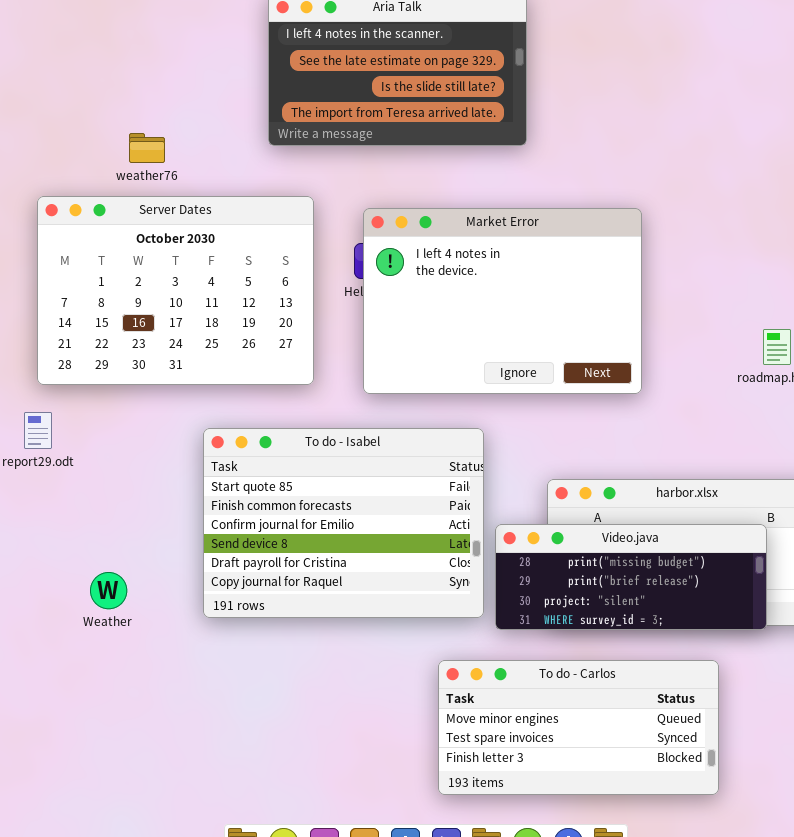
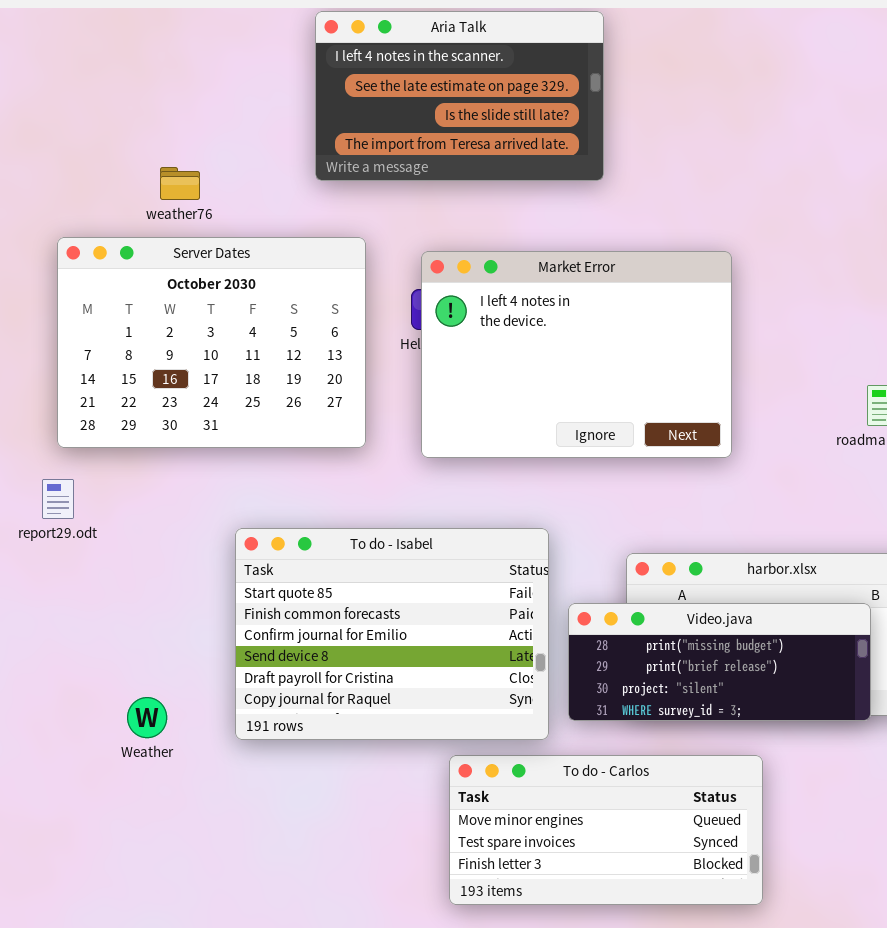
To do - Isabel: [203,428,484,618] -> [235,528,549,740], moved
Weather: [90,572,127,609] -> [127,697,167,738], moved
To do - Carlos: [438,660,719,795] -> [449,755,763,905], moved

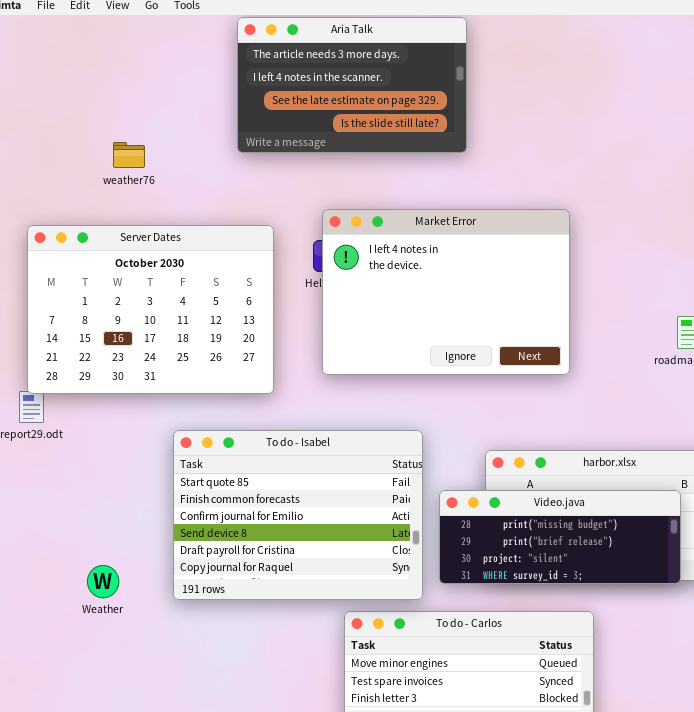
Aria Talk: [315,11,604,181] -> [237,17,467,153], scrolled up 1 row
Server Dates: [57,237,366,448] -> [27,225,274,394], moved

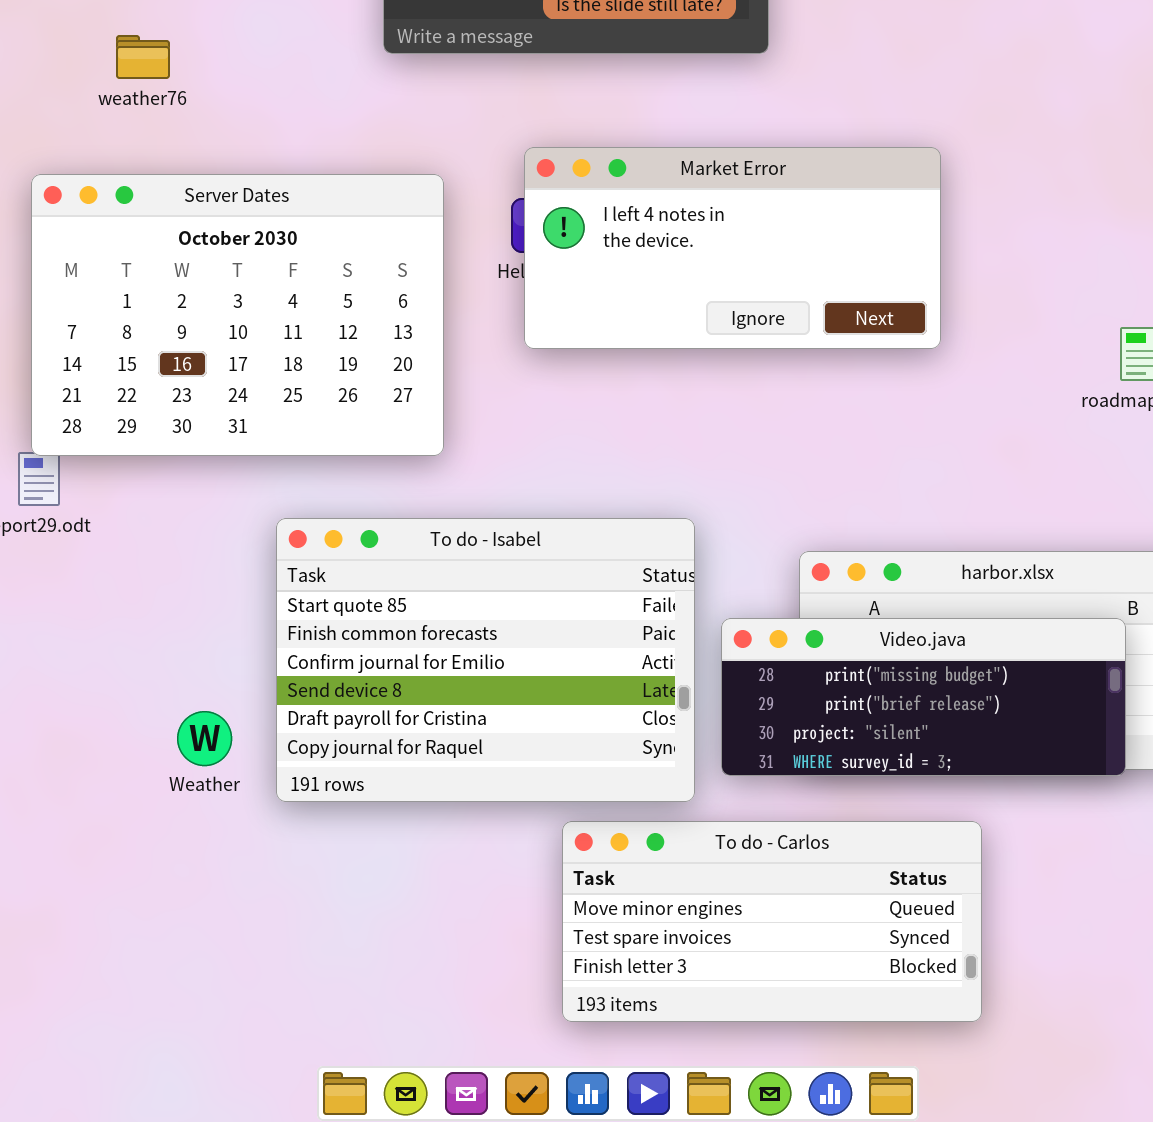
weather76: [113,142,145,168] -> [116,35,170,79], moved
Market Error: [322,209,570,375] -> [524,147,941,349], resized
Weather: [87,565,119,598] -> [177,711,232,766], moved

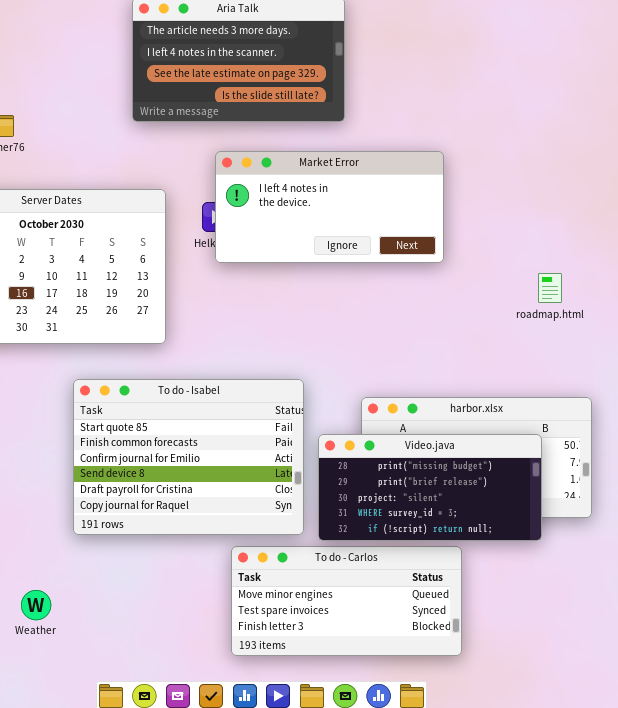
Market Error: [524,147,941,349] -> [215,151,444,263], moved
Video.java: [721,618,1126,776] -> [318,434,542,541], resized
Weather: [177,711,232,766] -> [21,590,51,620], moved

